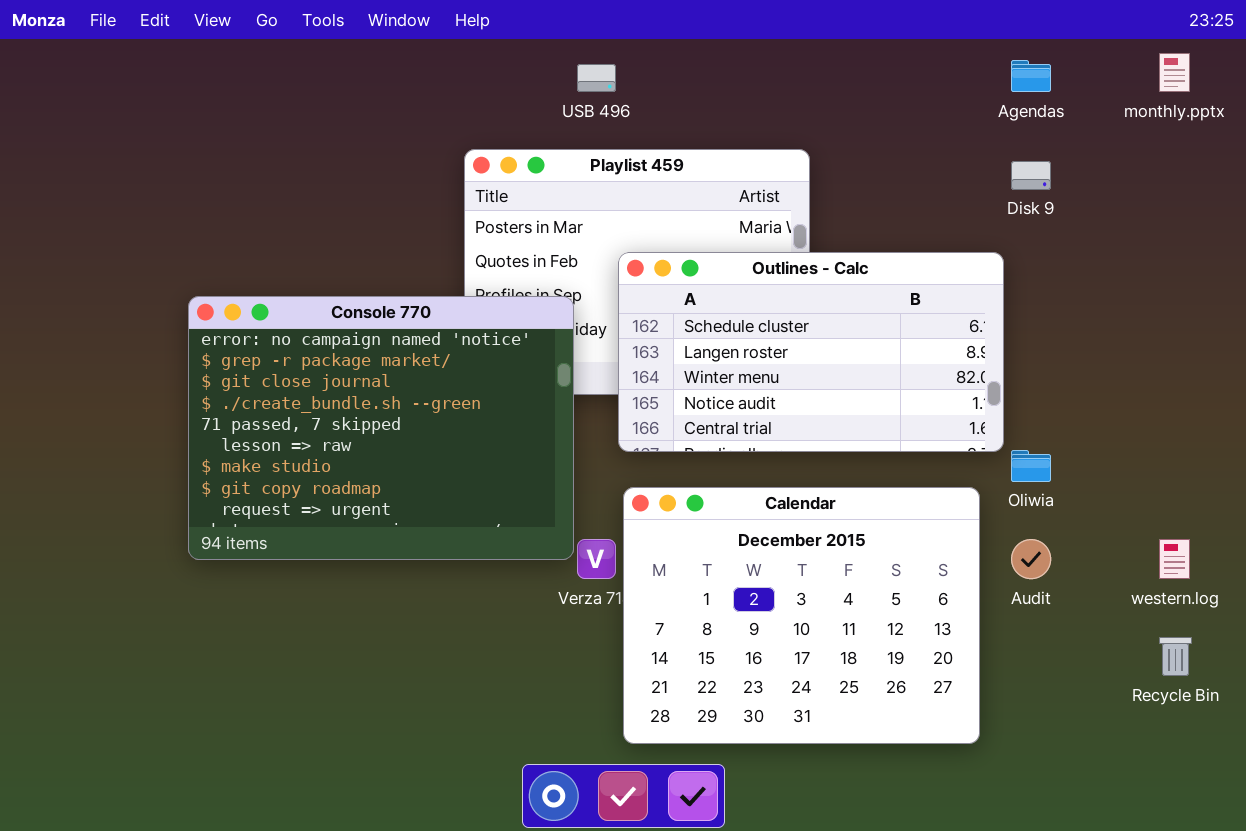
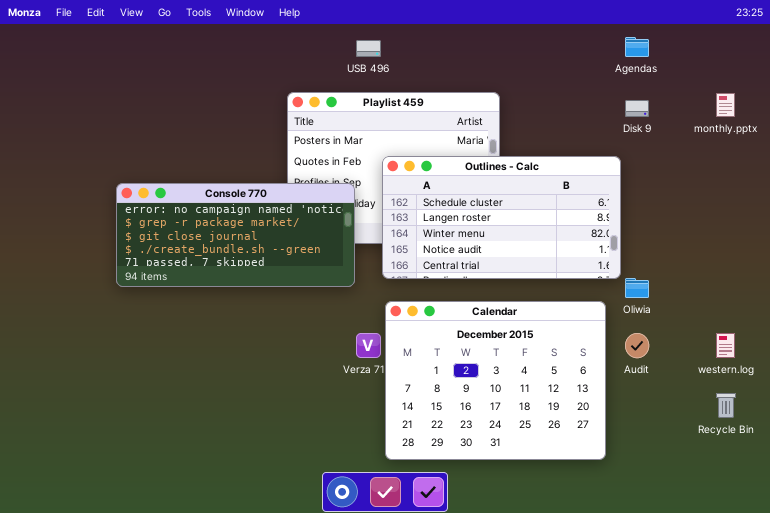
monthly.pptx: [1159,53,1190,92] -> [716,93,735,117], moved
Console 770: [188,296,574,560] -> [116,183,355,287], resized

